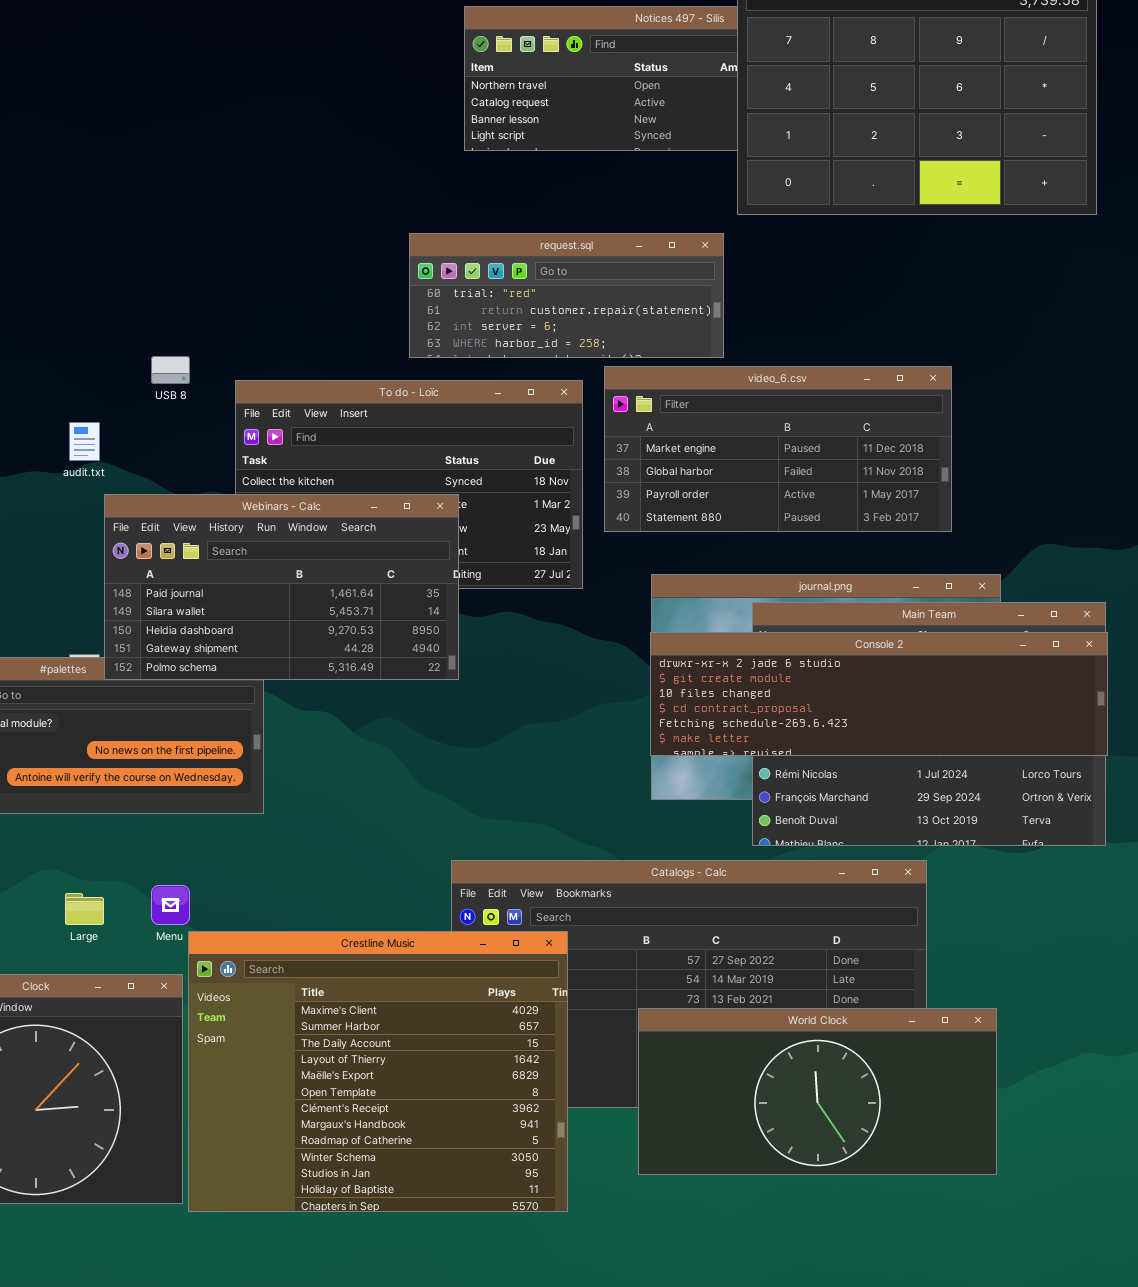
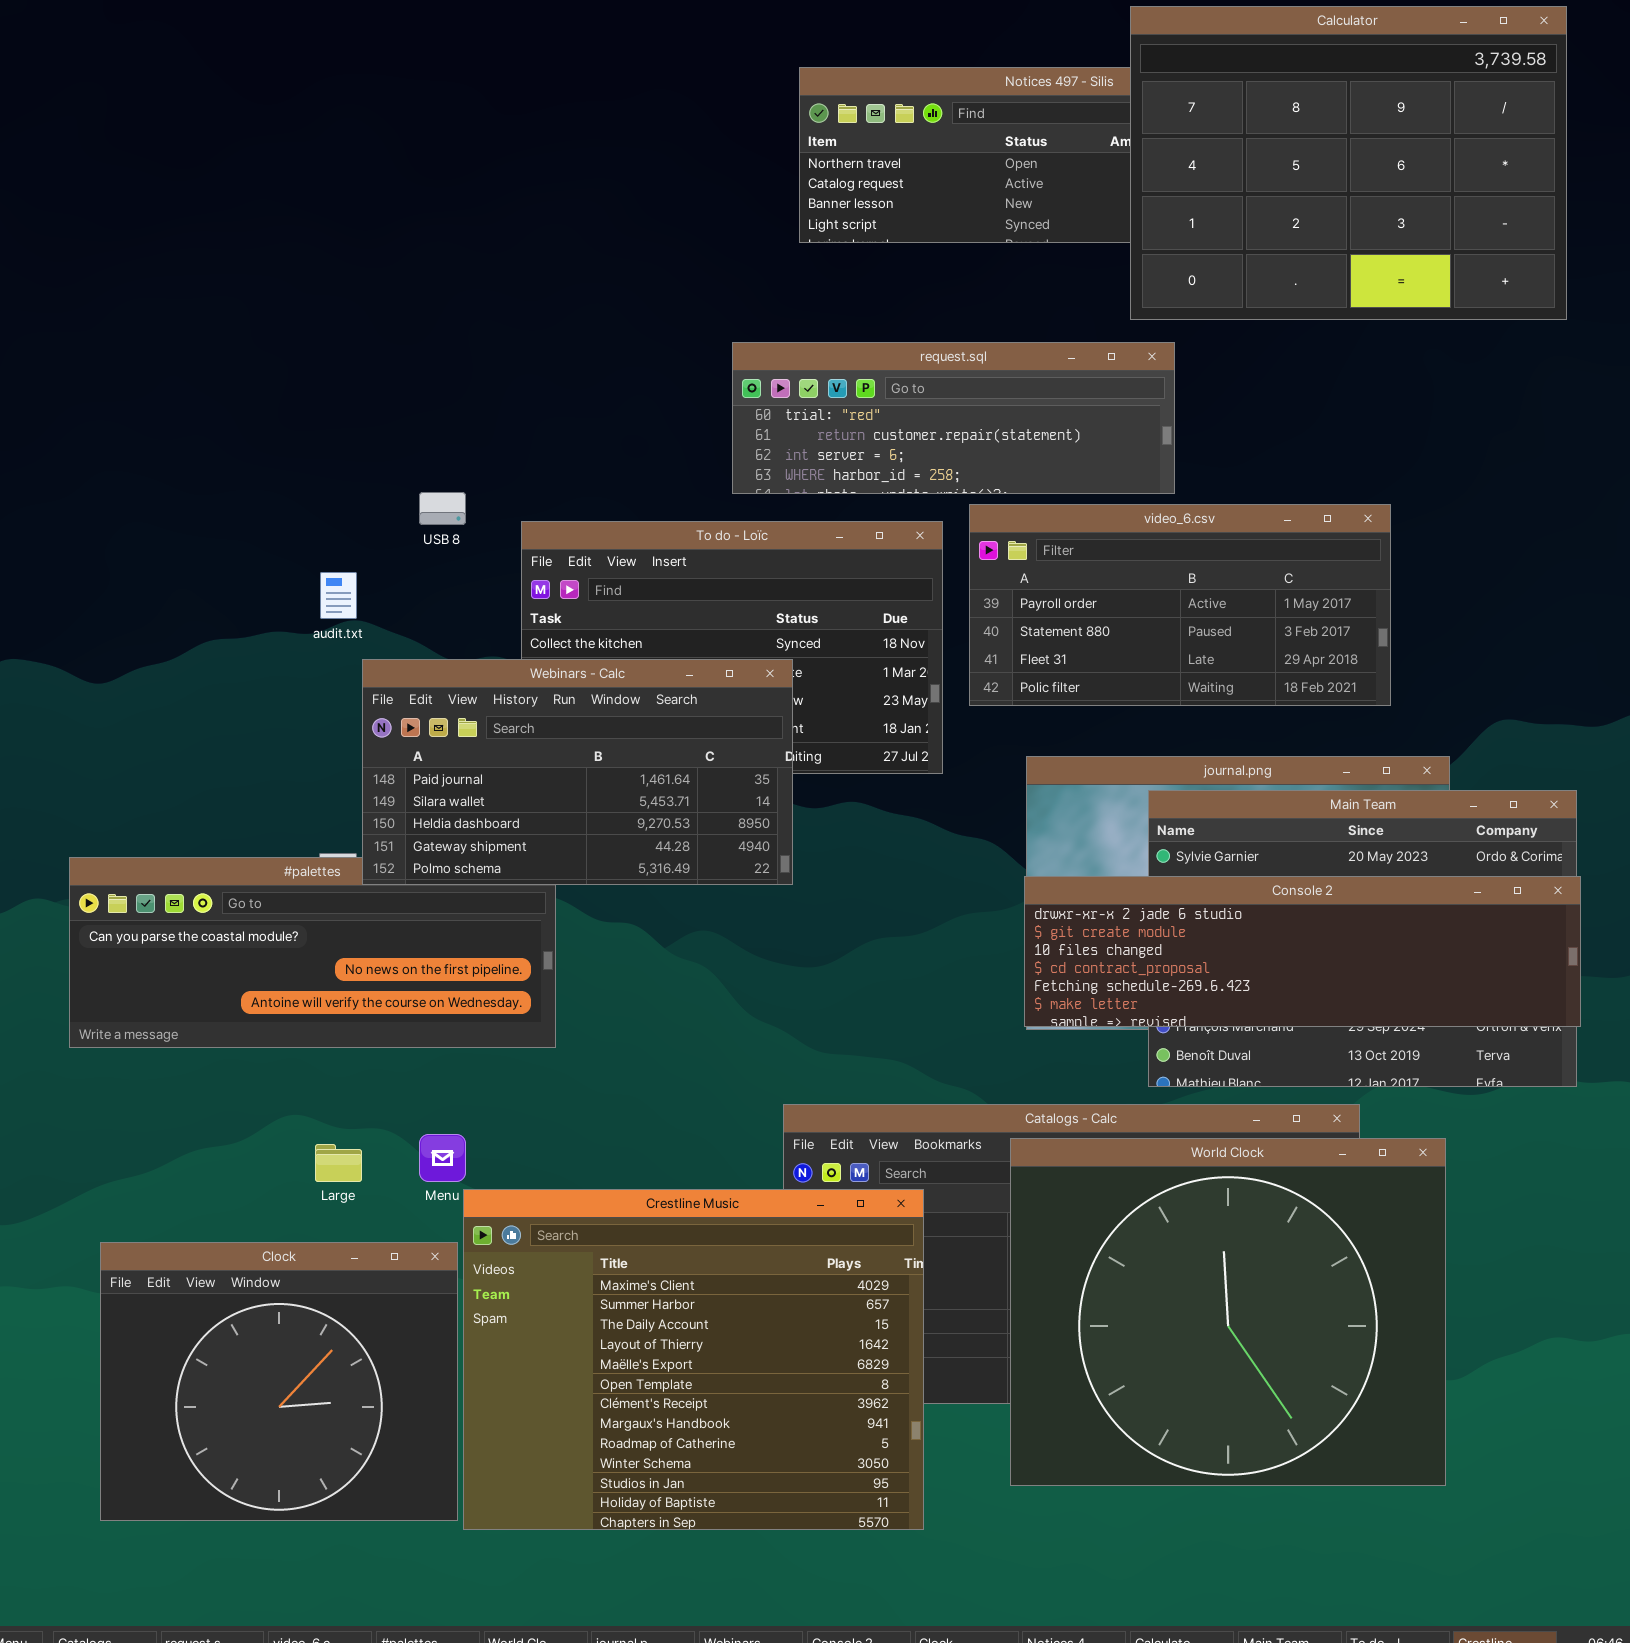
request.sql: [409,233,724,358] -> [732,342,1175,494], resized
video_6.csv: [604,366,952,532] -> [969,504,1391,706], scrolled down 2 rows
Console 2: [650,632,1108,756] -> [1024,876,1581,1027], moved
World Clock: [638,1008,997,1175] -> [1010,1138,1446,1486], resized

